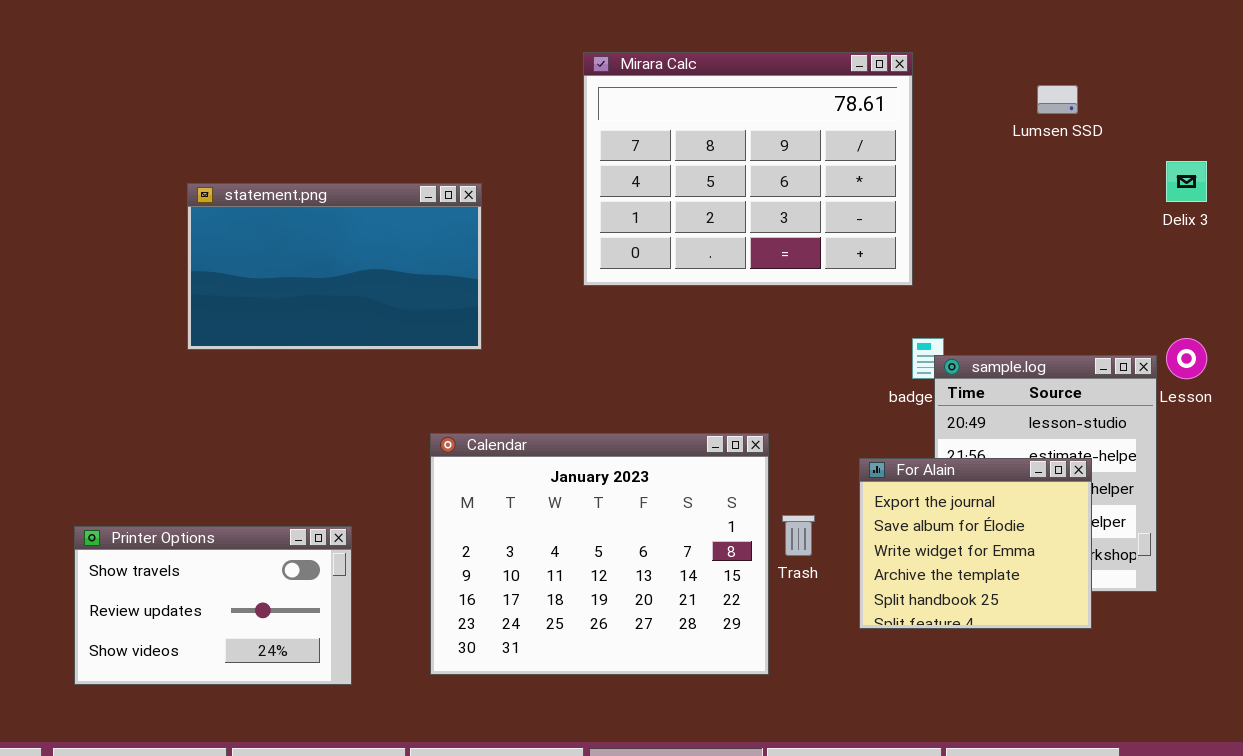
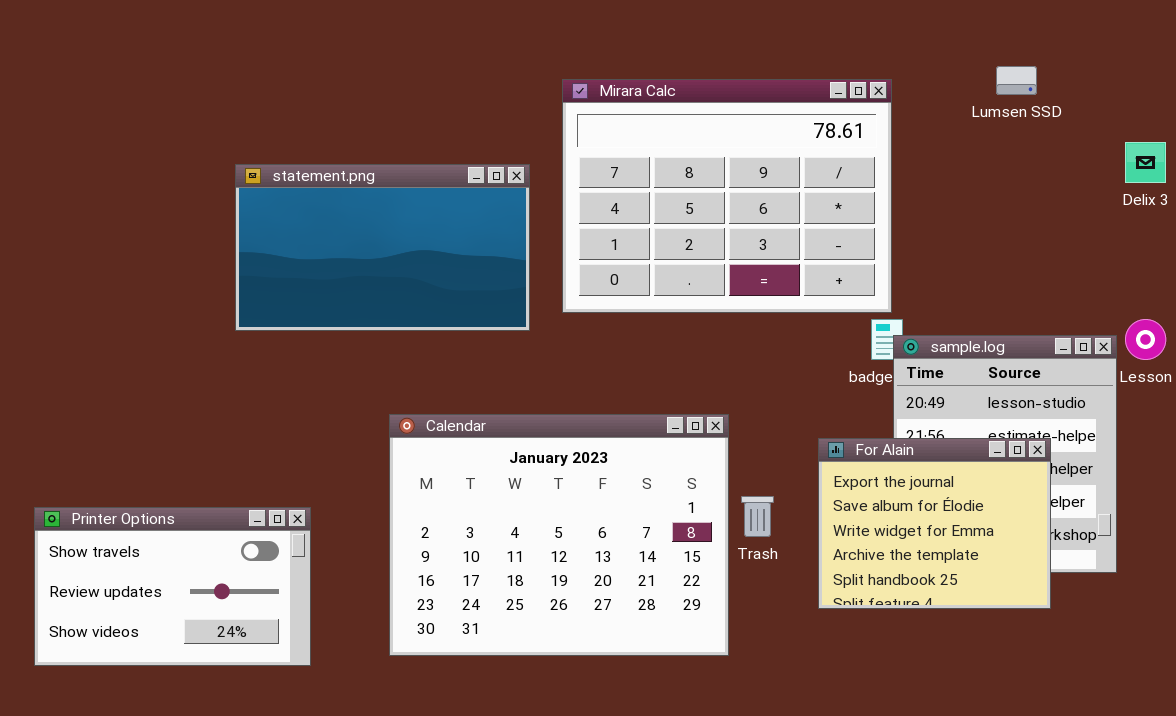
Mirara Calc: [583,52,913,286] -> [562,79,892,313], moved
statement.png: [187,183,482,350] -> [235,164,530,331], moved

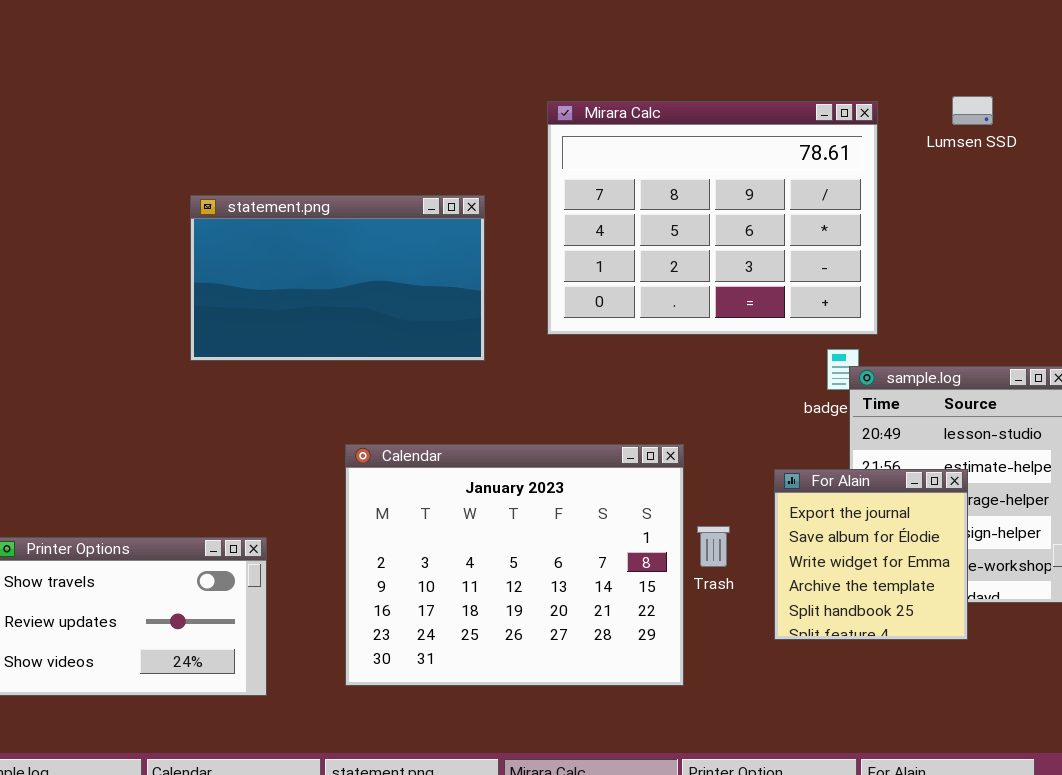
Mirara Calc: [562,79,892,313] -> [547,101,878,335], moved
For Alain: [818,438,1051,609] -> [774,469,968,640], resized

